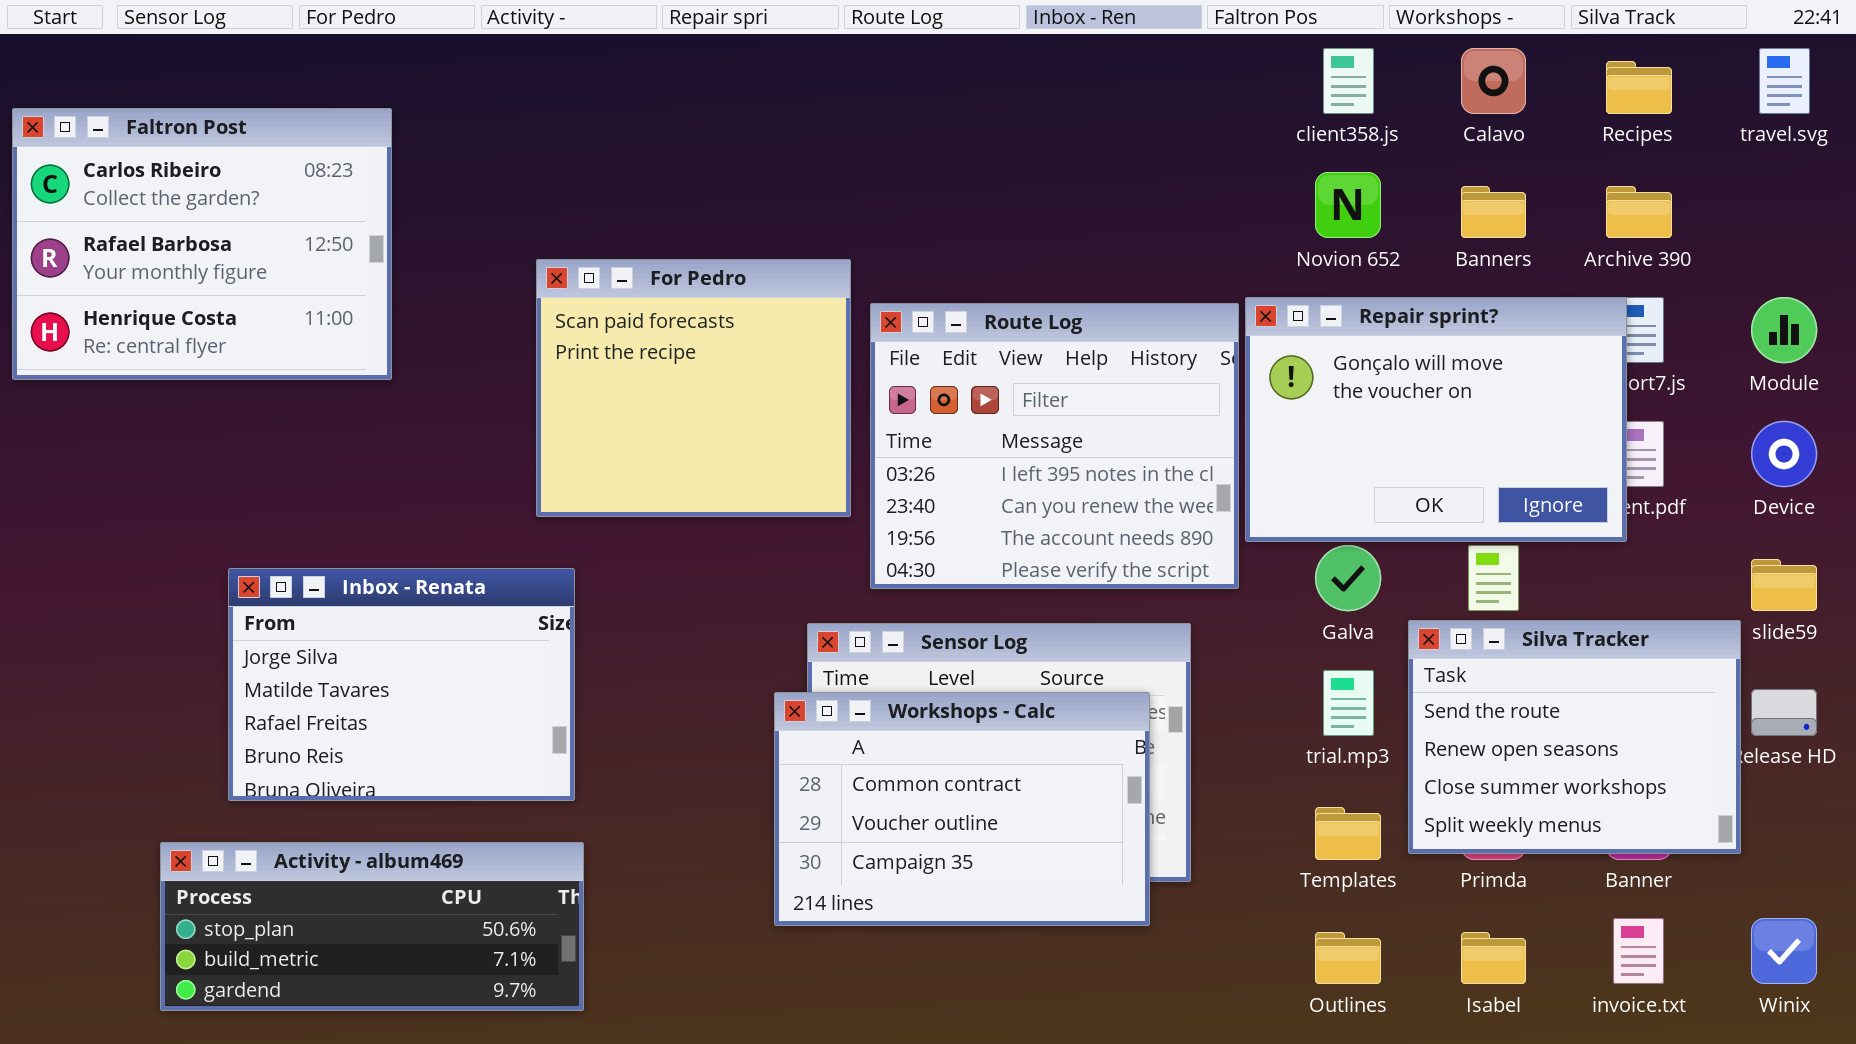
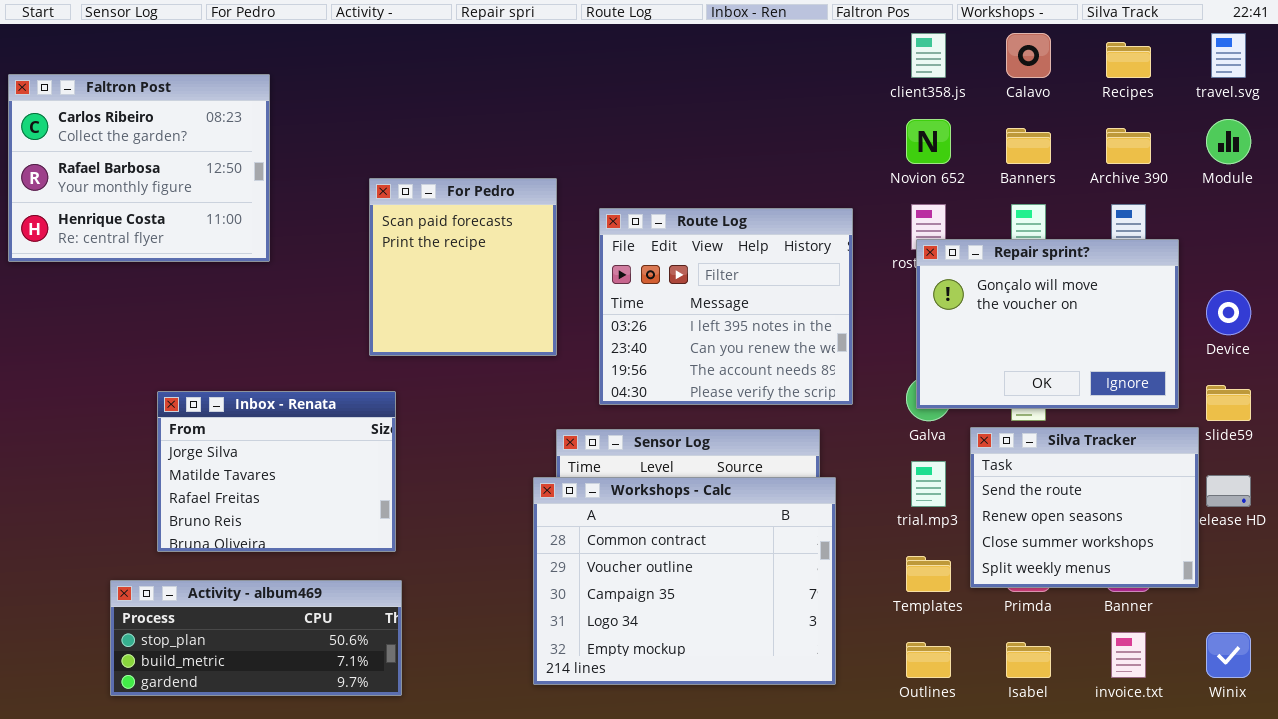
For Pedro: [536,259,851,517] -> [369,178,557,356], resized
Repair sprint?: [1245,297,1627,542] -> [916,239,1179,409], moved
Module: [1751,297,1817,363] -> [1206,119,1251,164], moved
Workshops - Calc: [774,692,1150,926] -> [533,477,836,685], resized

